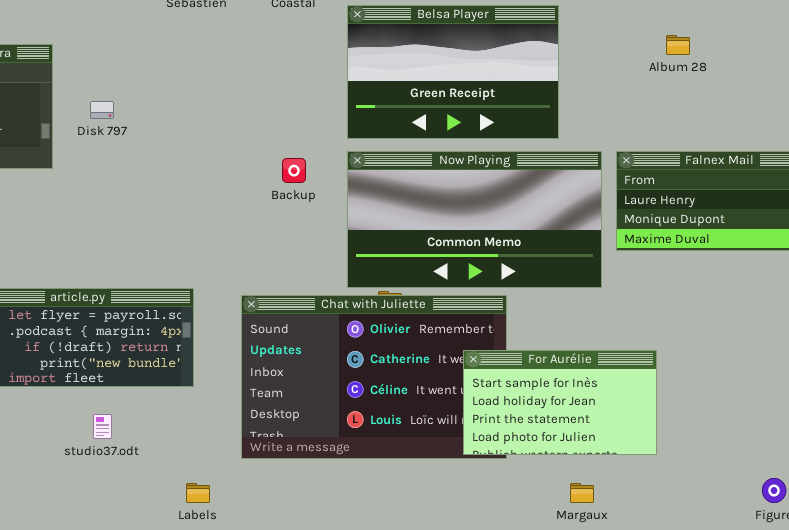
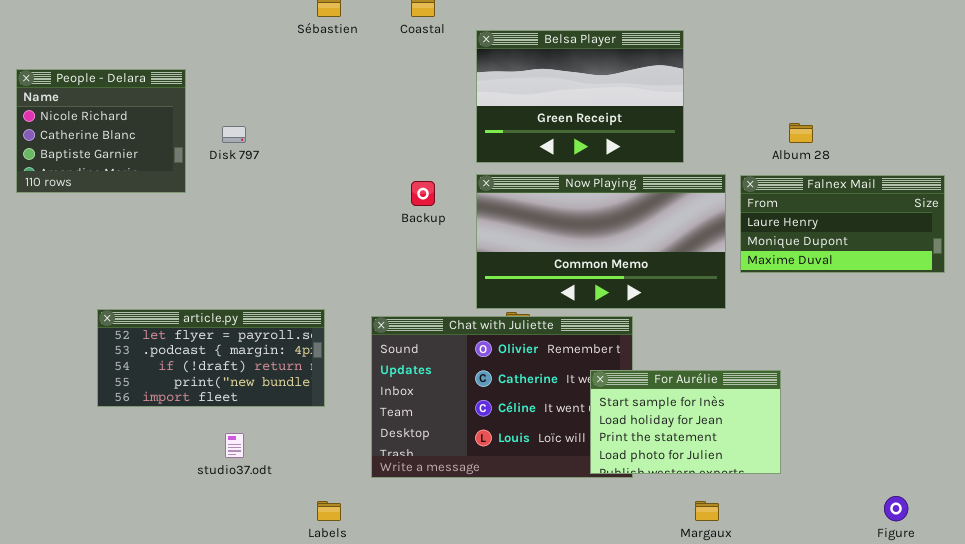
Album 28: [666,35,690,55] -> [789,123,813,143], moved

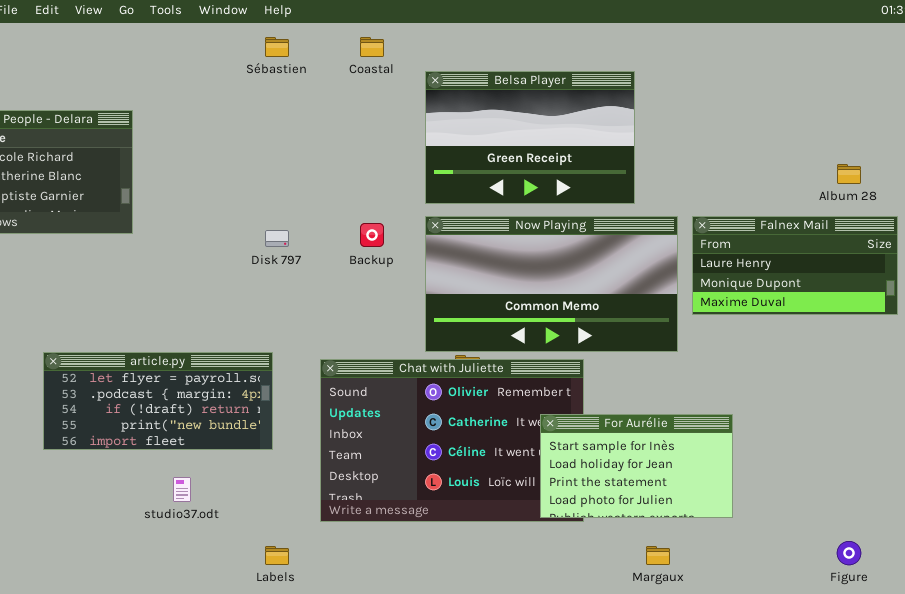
Album 28: [789,123,813,143] -> [837,164,861,184], moved
Disk 797: [222,126,246,143] -> [265,230,289,247], moved

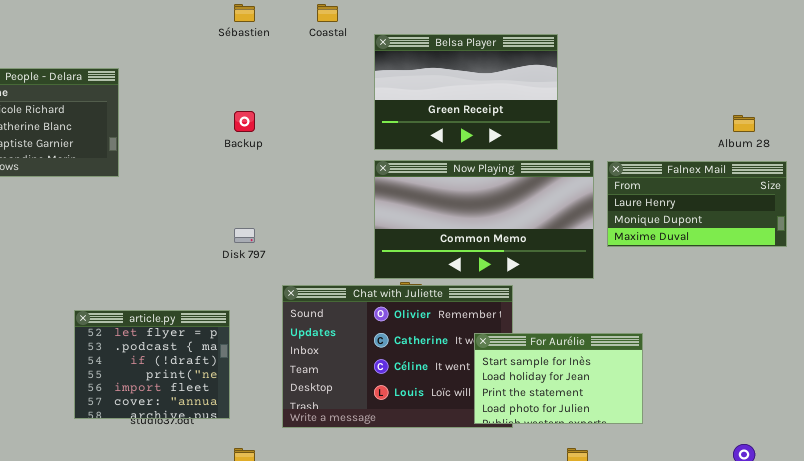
Backup: [360,223,384,247] -> [234,111,255,132], moved
Disk 797: [265,230,289,247] -> [234,228,255,243], moved
article.py: [43,352,273,450] -> [74,310,230,419], moved, resized

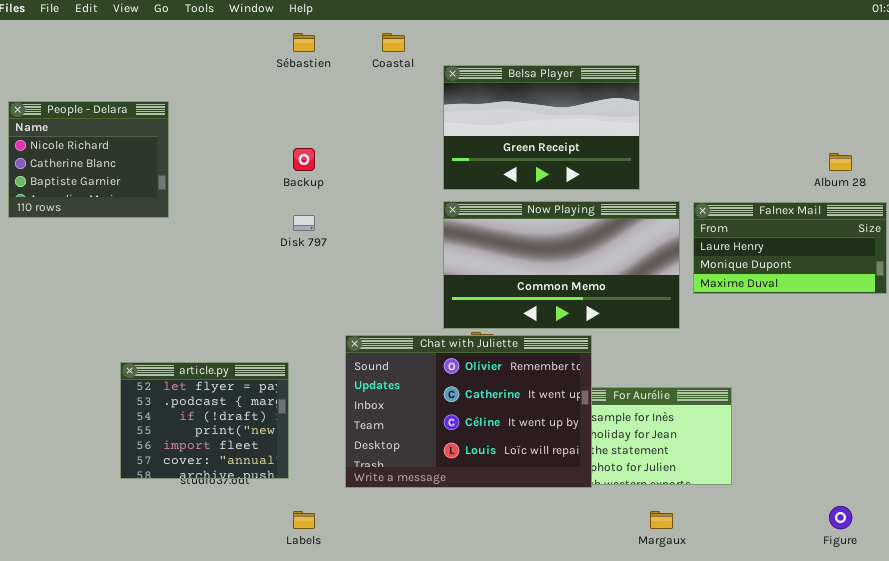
Disk 797: [234,228,255,243] -> [293,215,315,231], moved
Chat with Juliette: [282,285,513,428] -> [345,335,592,488], raised

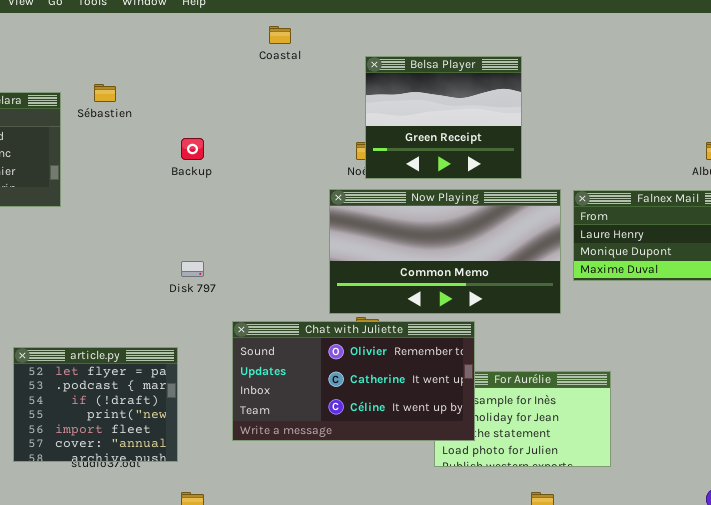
Sébastien: [293,33,315,52] -> [94,84,116,102], moved
Belsa Player: [443,65,640,190] -> [365,56,522,179], resized
Disk 797: [293,215,315,231] -> [181,261,204,277], moved
Chat with Juliette: [345,335,592,488] -> [232,321,475,441], resized

